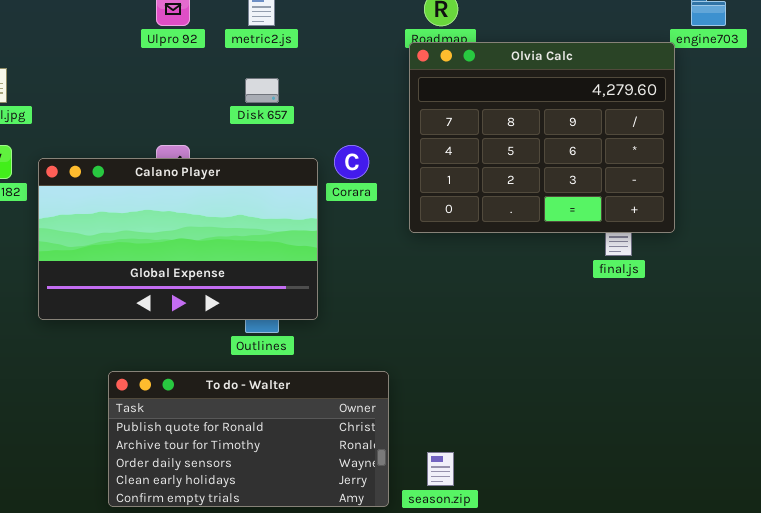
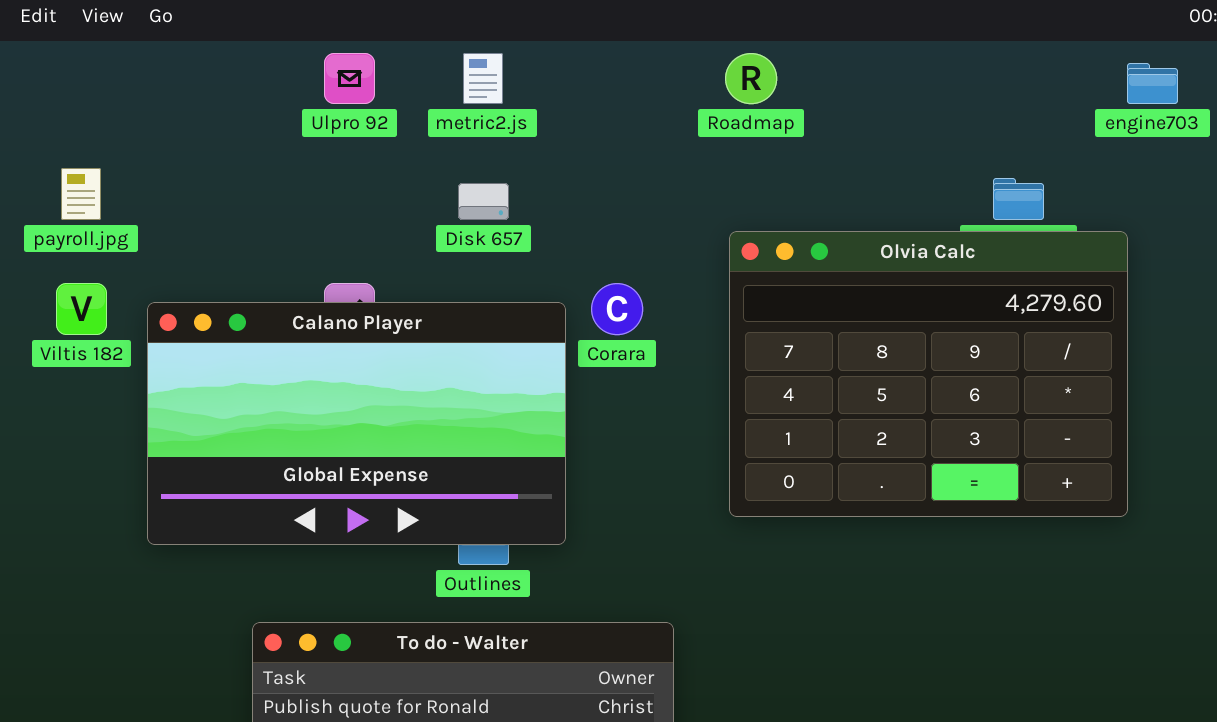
Olvia Calc: [409,42,675,233] -> [729,231,1128,517], moved

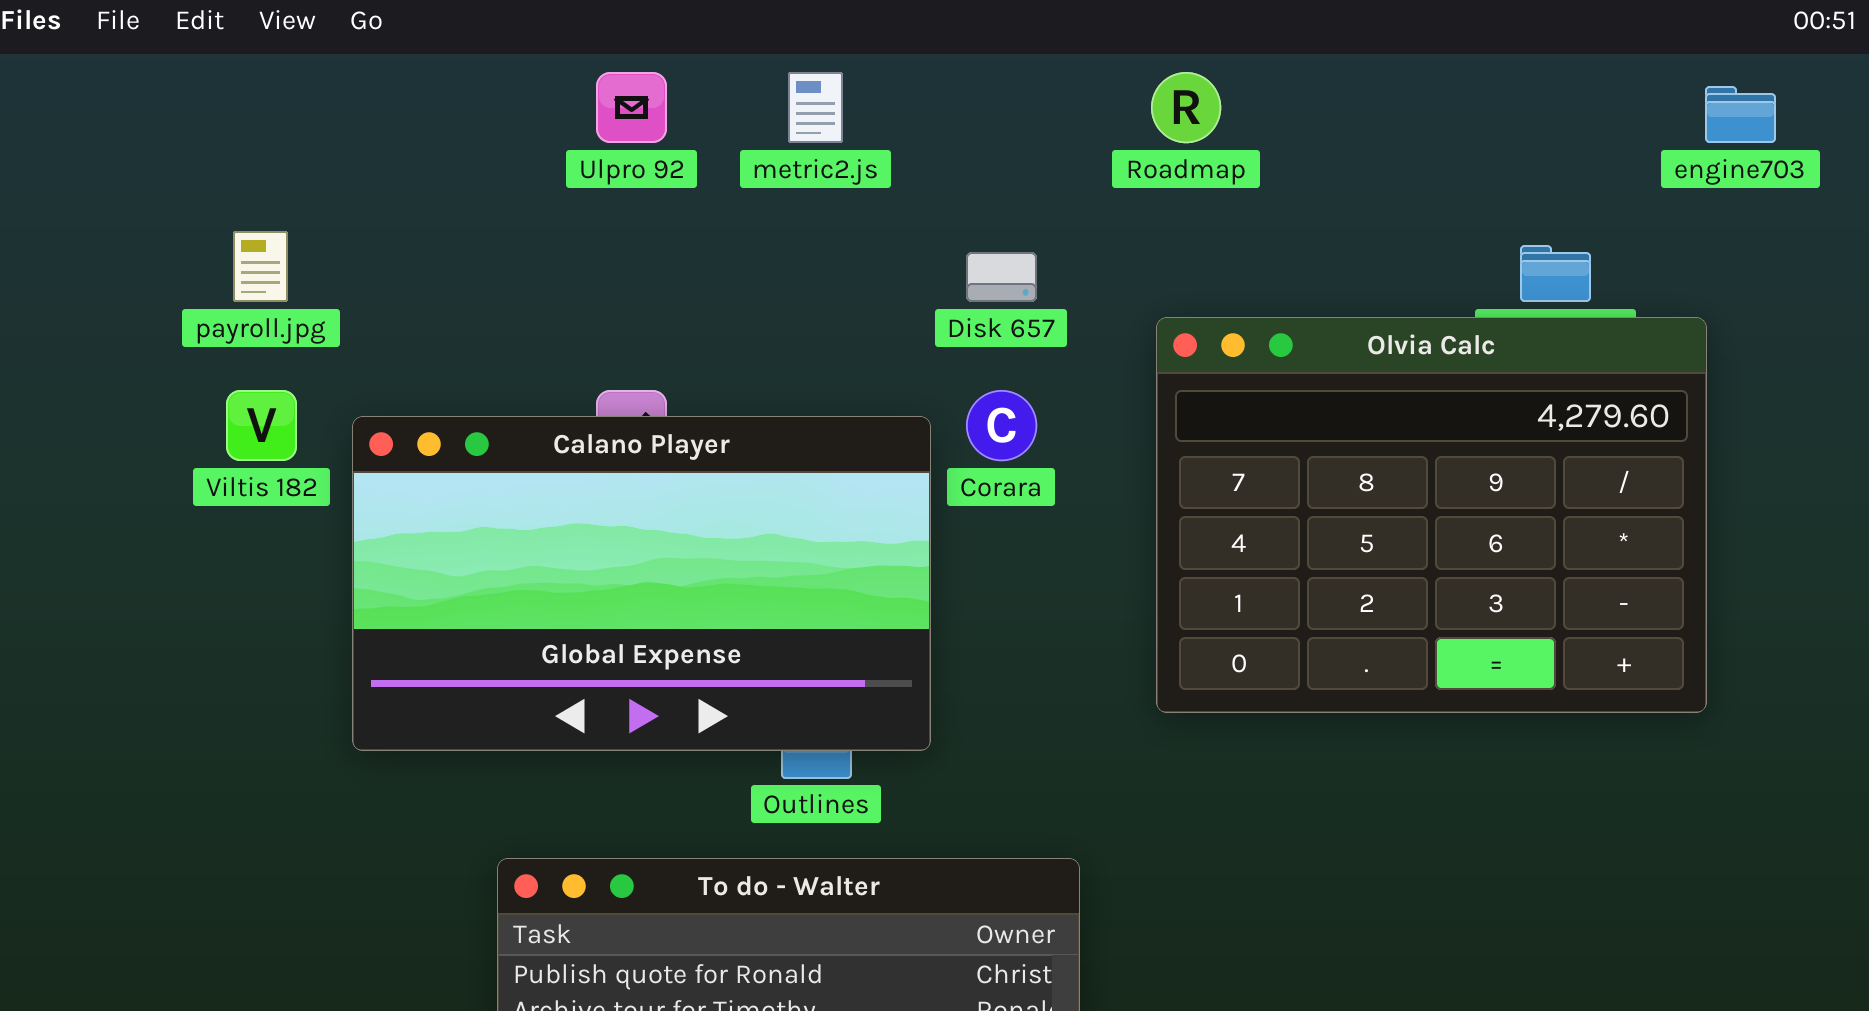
Disk 657: [458,183,509,220] -> [966,252,1037,302], moved

